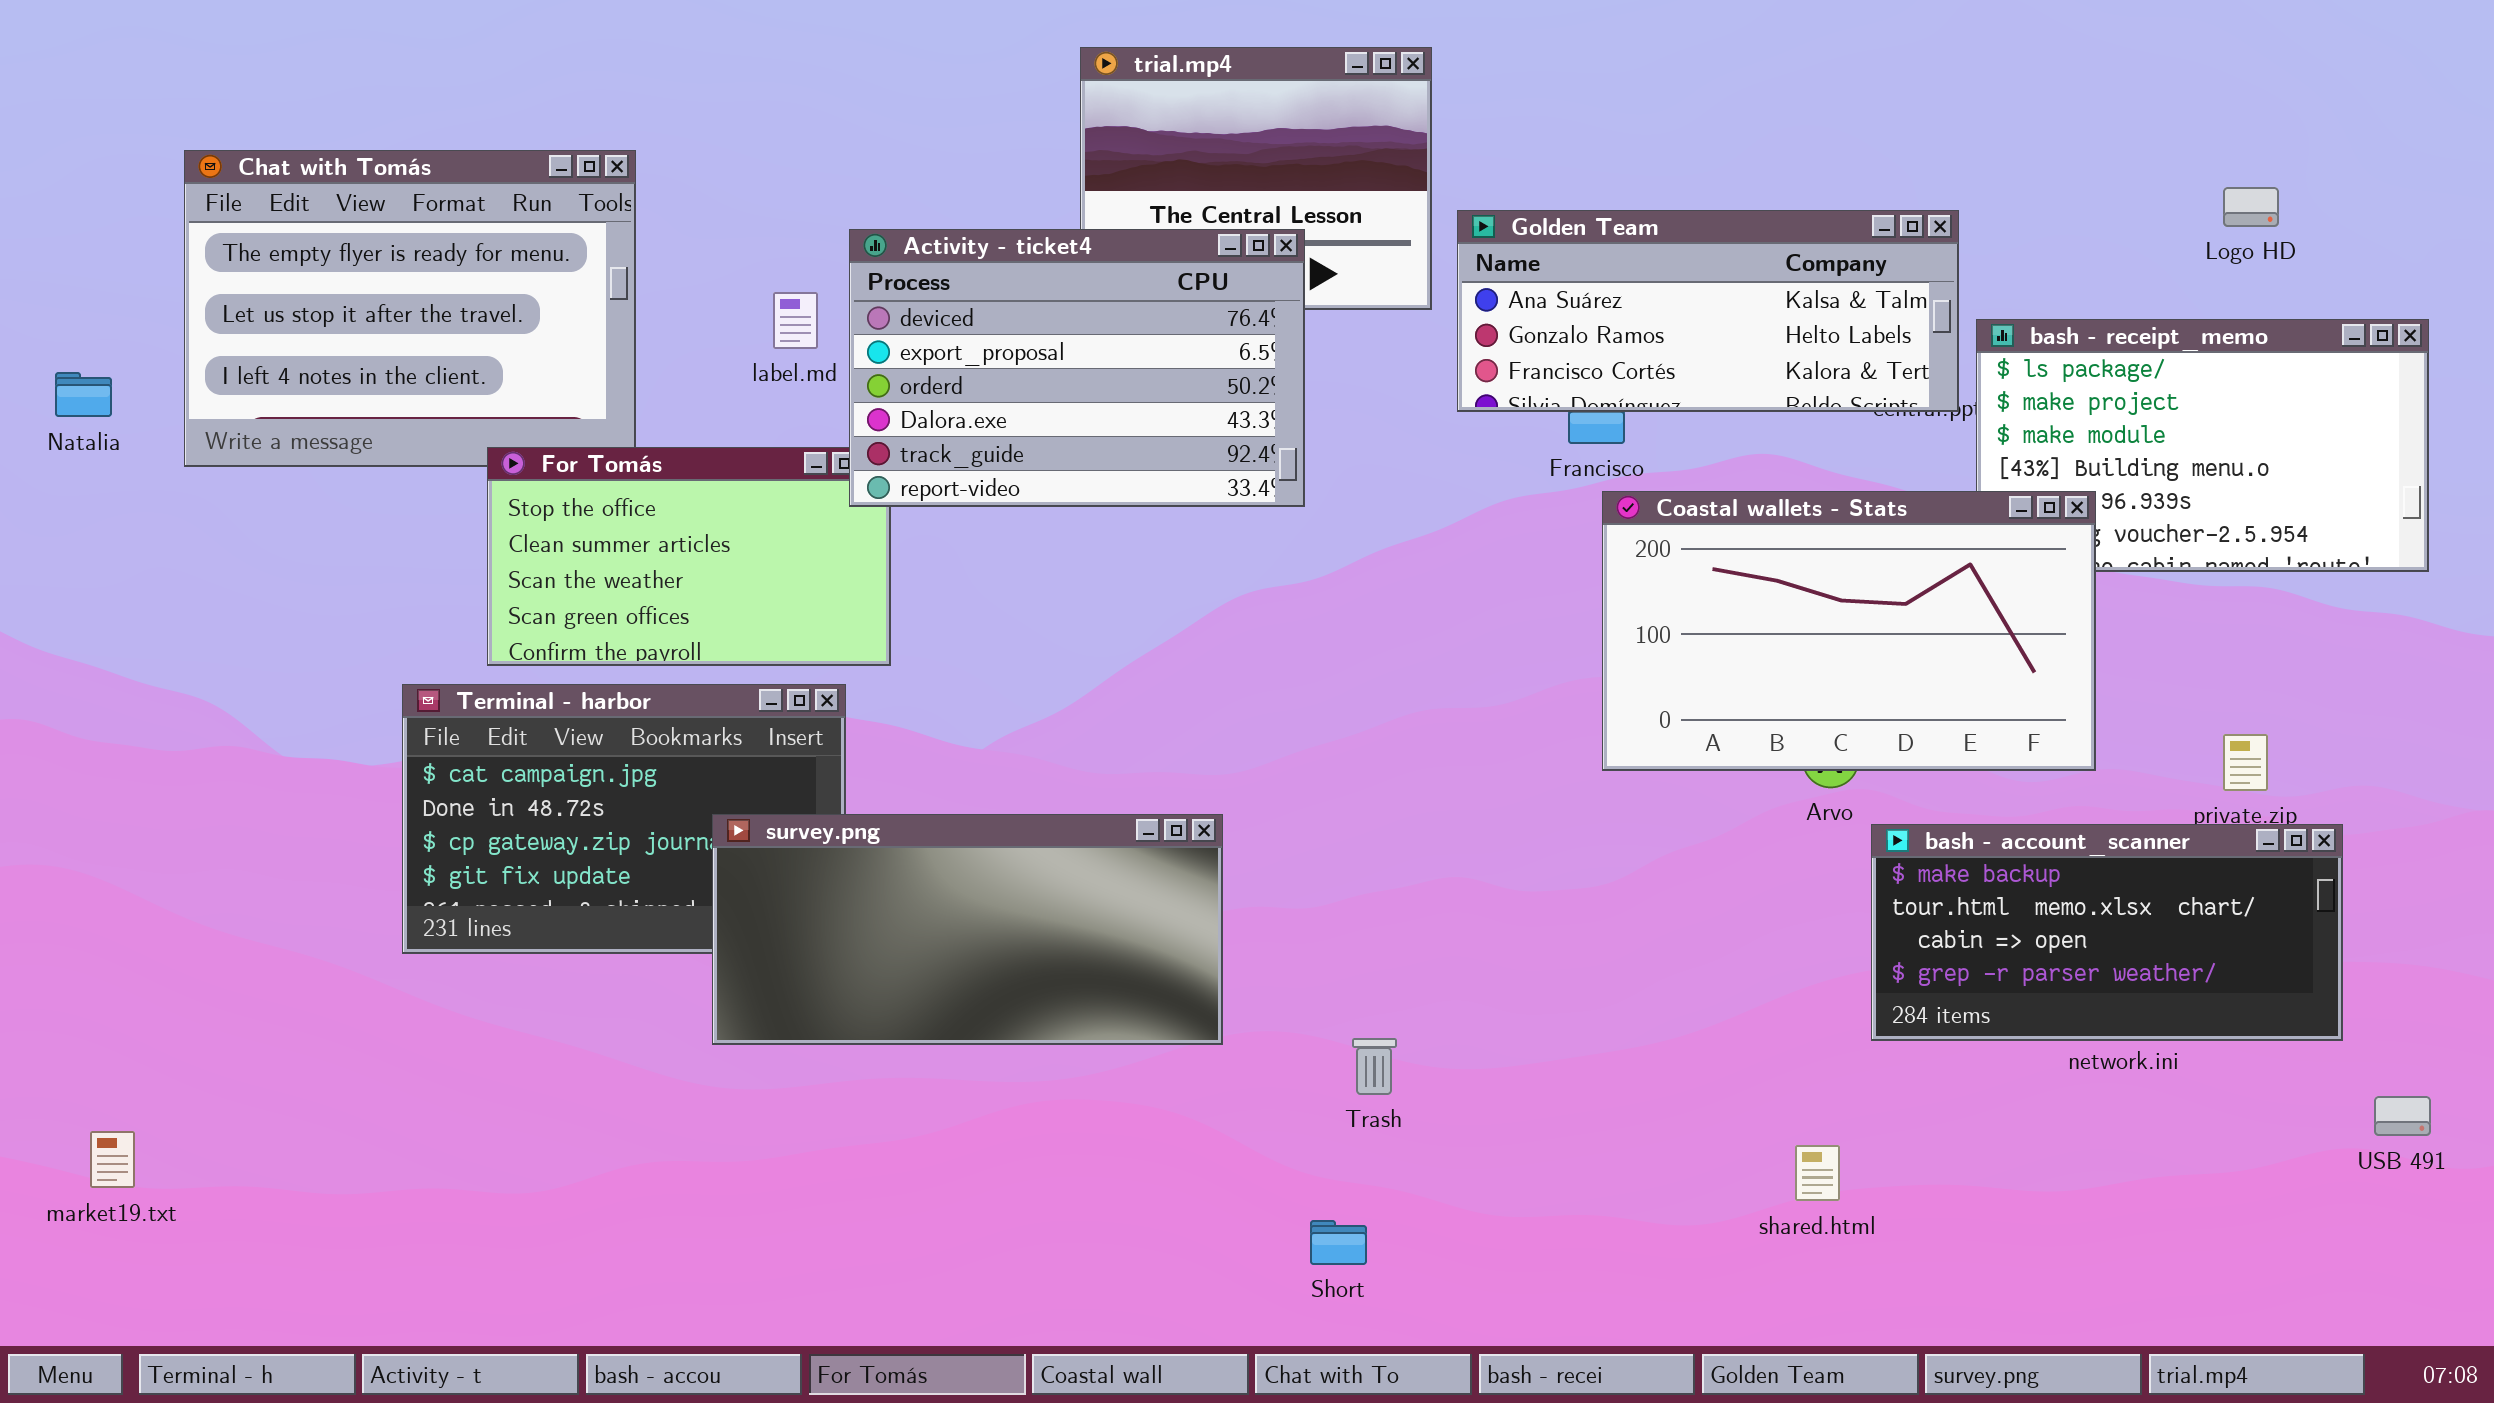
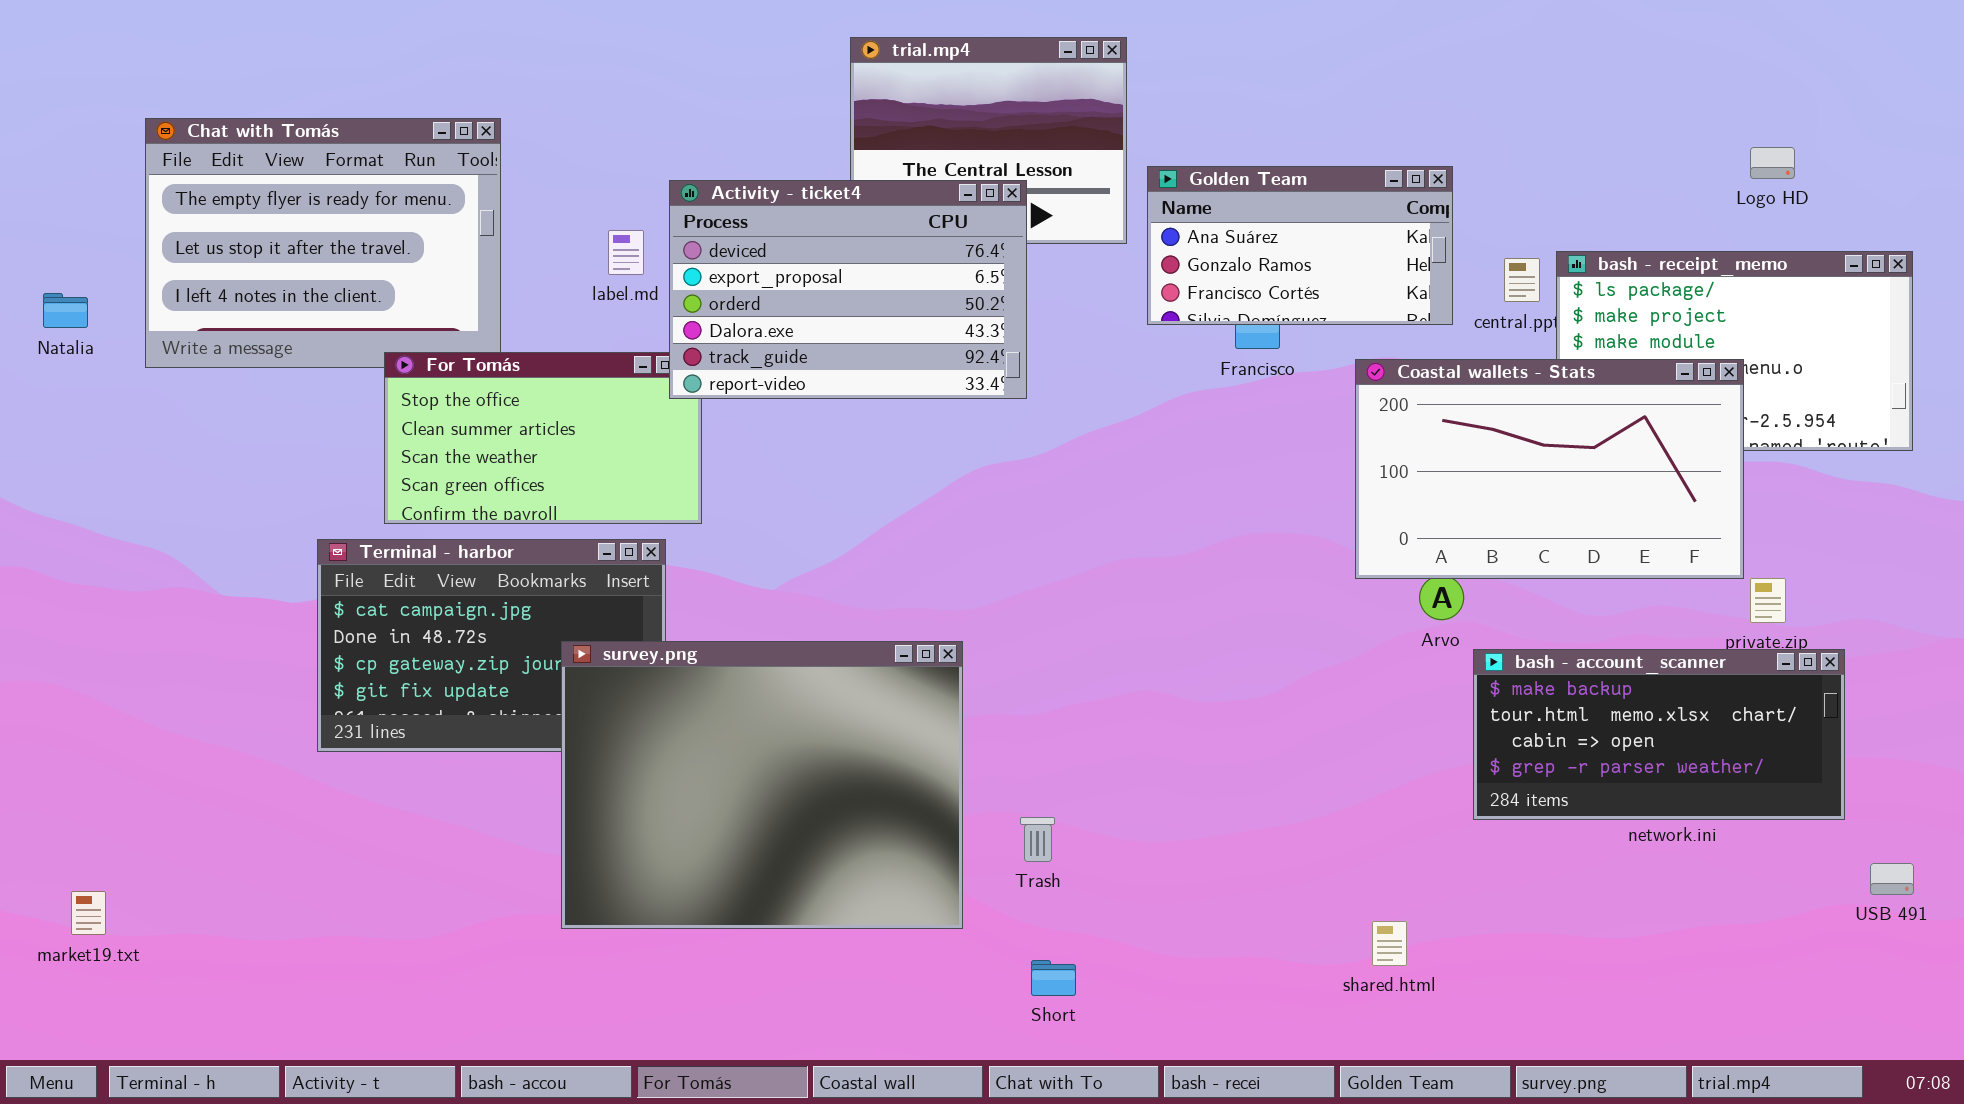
Golden Team: [1457,210,1959,412] -> [1147,166,1453,325], resized
Coastal wallets - Stats: [1602,491,2096,771] -> [1355,359,1744,579], moved
survey.png: [712,814,1223,1045] -> [561,641,963,929], resized
Trash: [1352,1038,1397,1095] -> [1020,817,1055,862], moved
shared.html: [1795,1145,1840,1201] -> [1372,921,1407,966], moved

